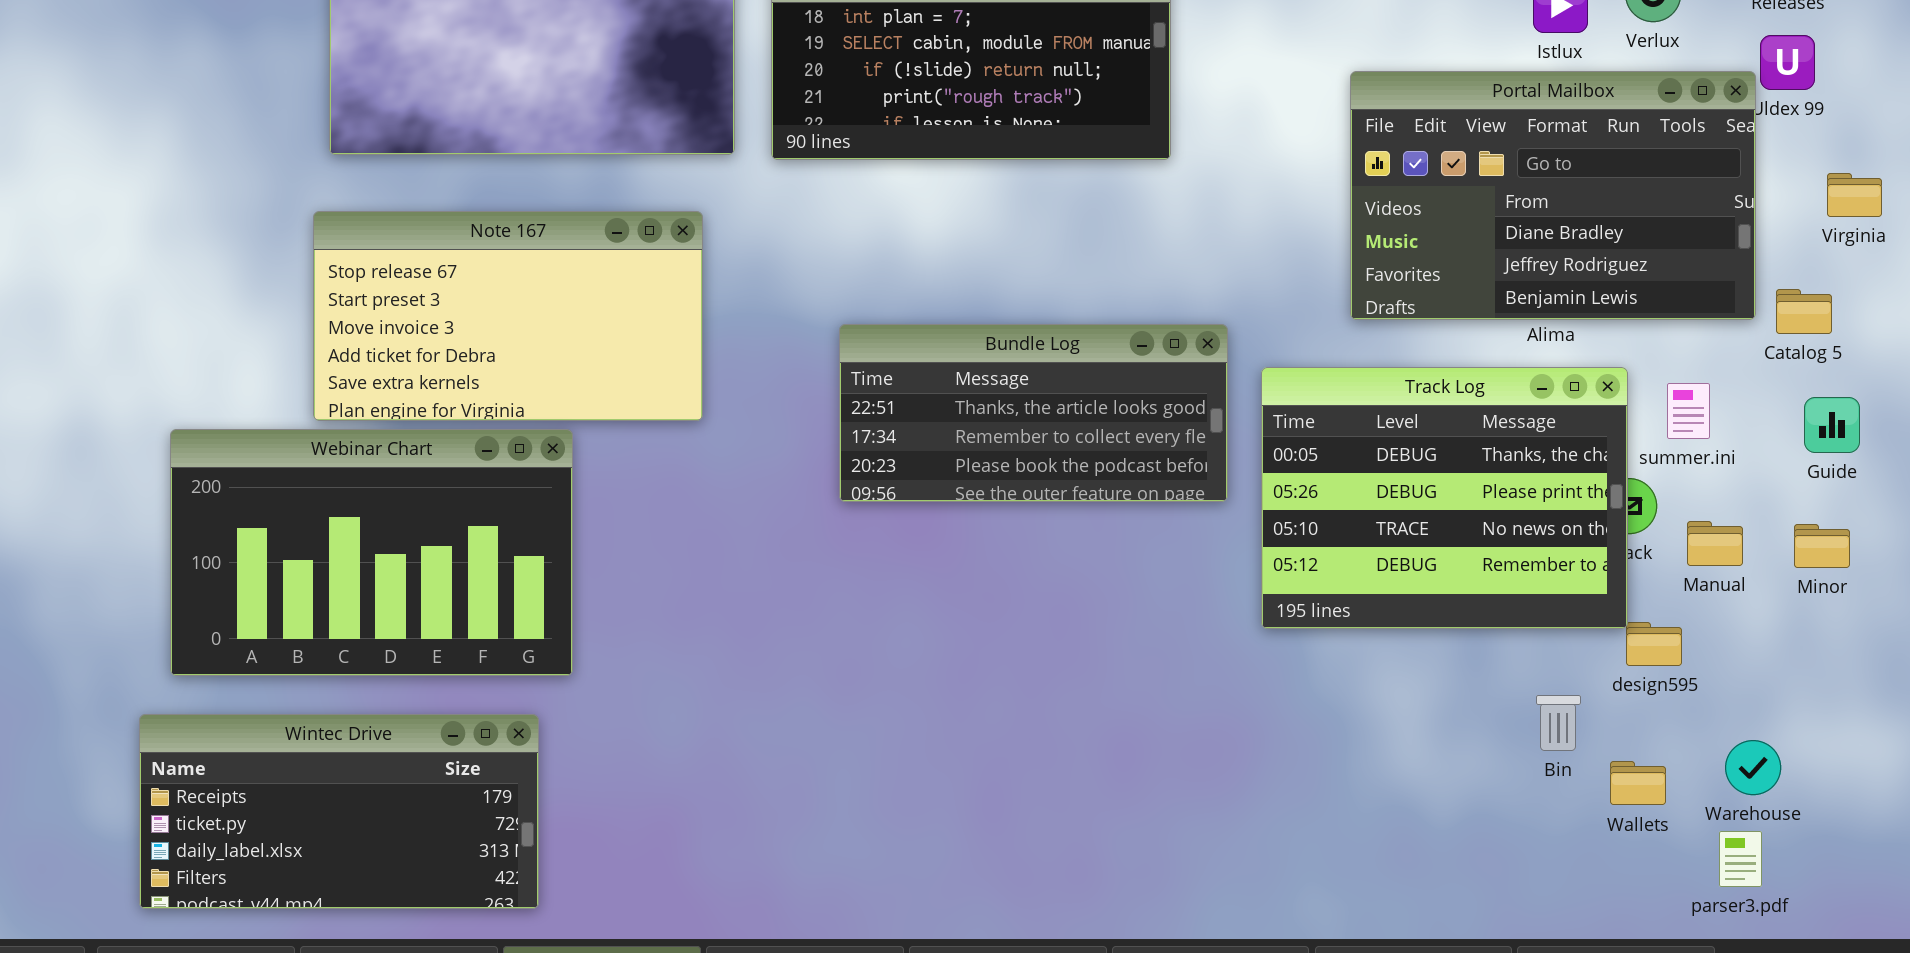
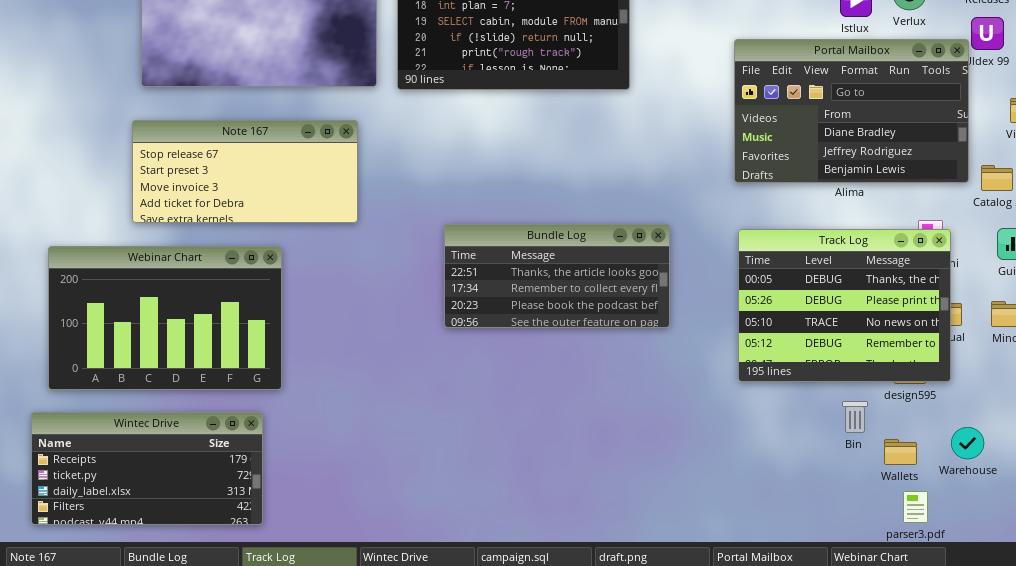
Note 167: [313,211,703,421] -> [132,120,358,223], resized
Bundle Log: [839,324,1228,502] -> [444,224,670,328], moved
Track Log: [1261,367,1628,629] -> [738,229,951,382], moved
parser3.pdf: [1719,831,1762,887] -> [903,491,928,523], moved

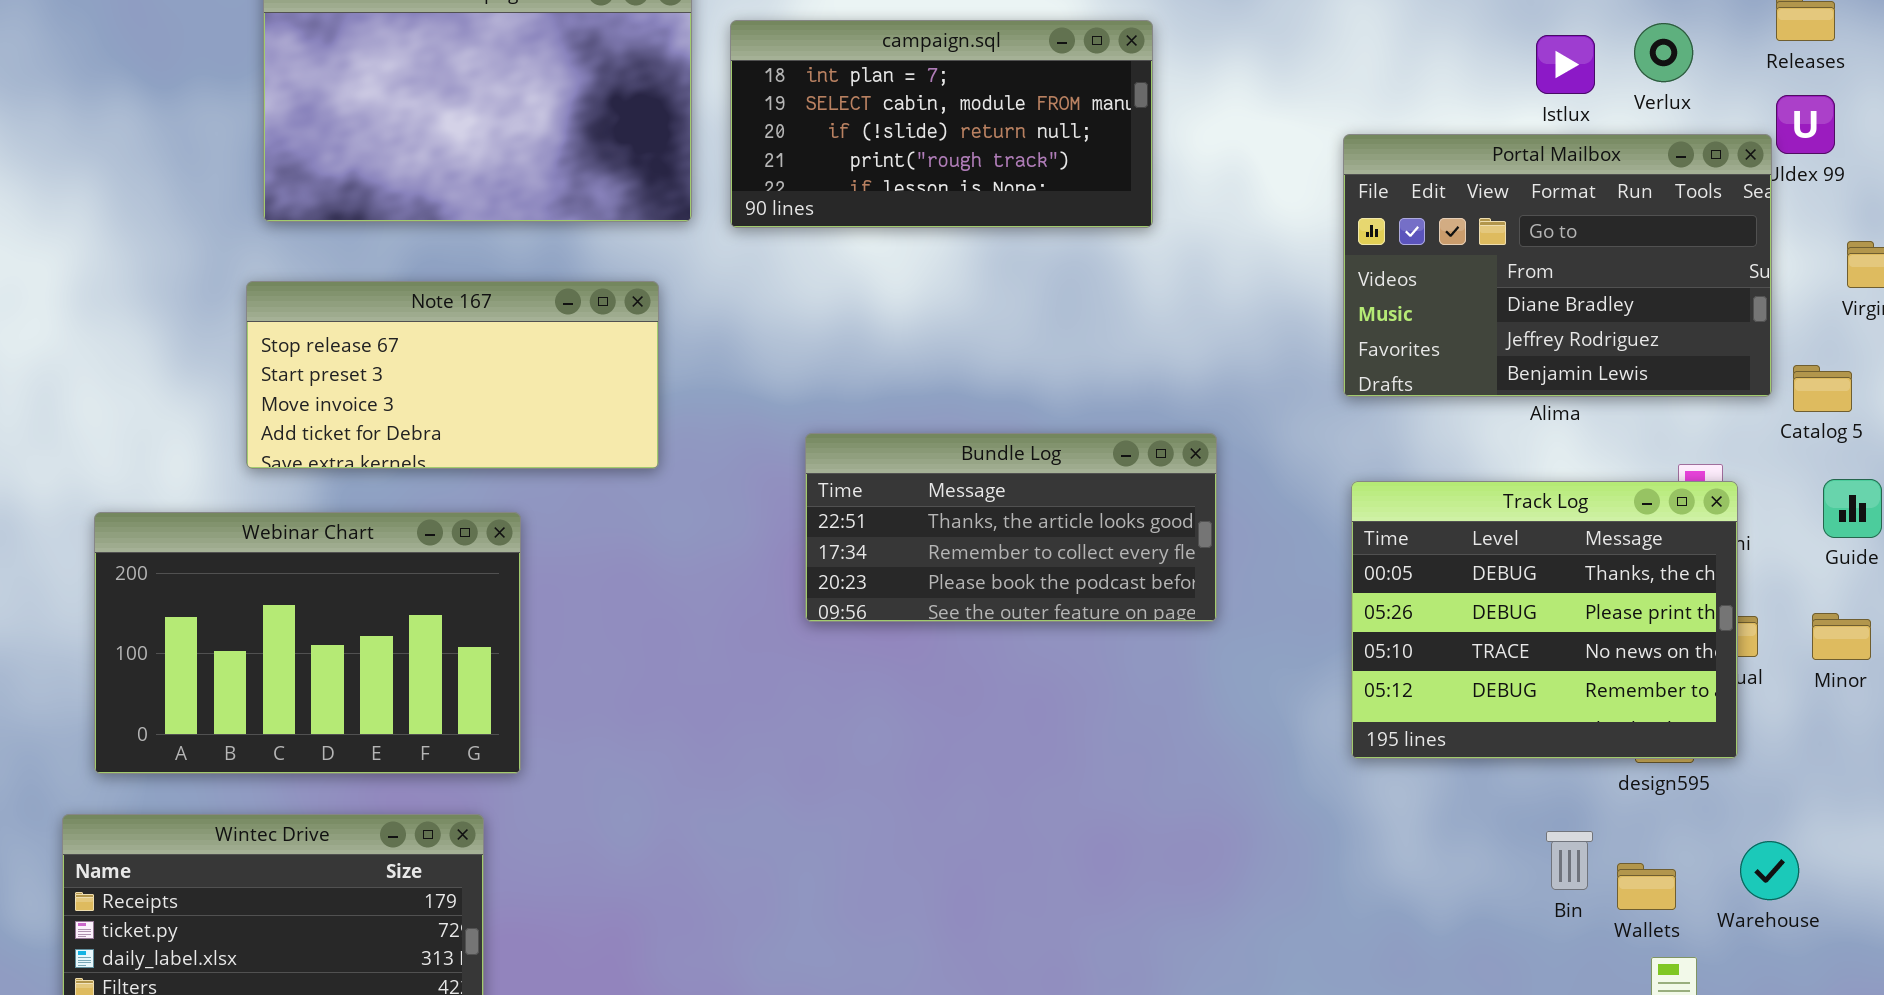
Bundle Log: [444,224,670,328] -> [805,433,1217,622], moved
Bin: [842,401,868,433] -> [1546,831,1593,890], moved

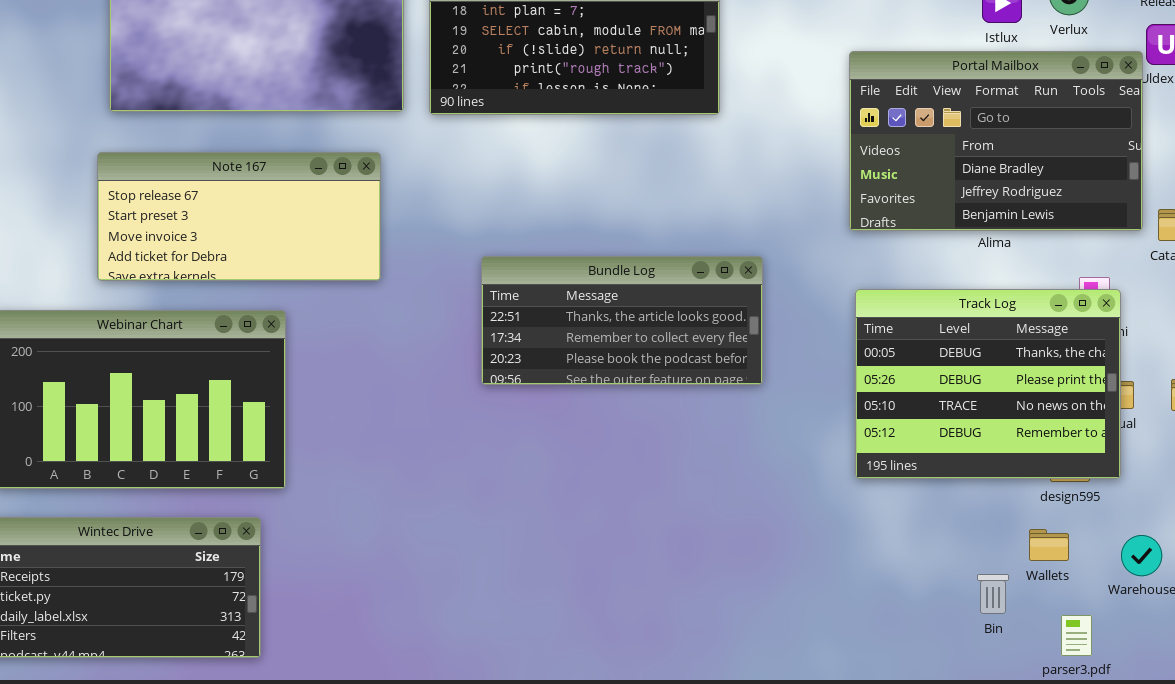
Bin: [1546,831,1593,890] -> [977,574,1009,614], moved
Wallets: [1617,863,1676,910] -> [1029,529,1069,561], moved

